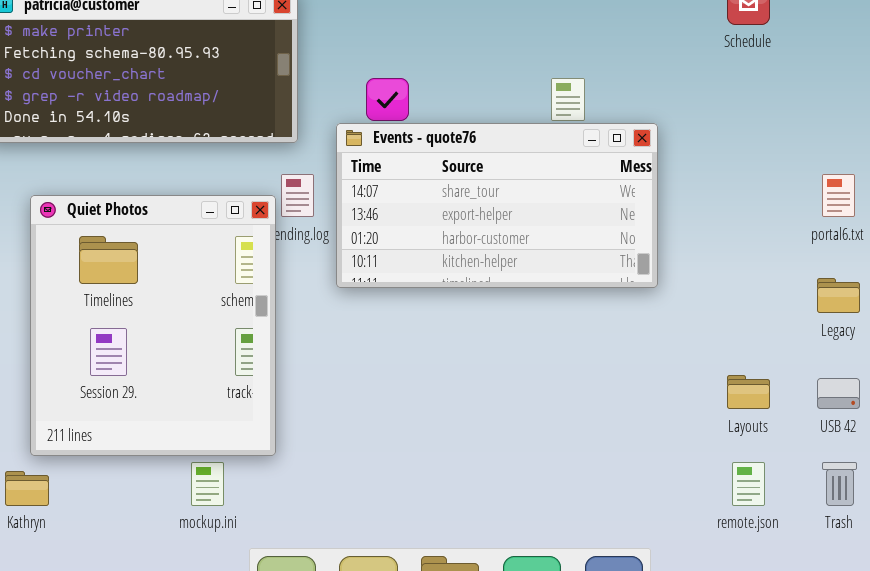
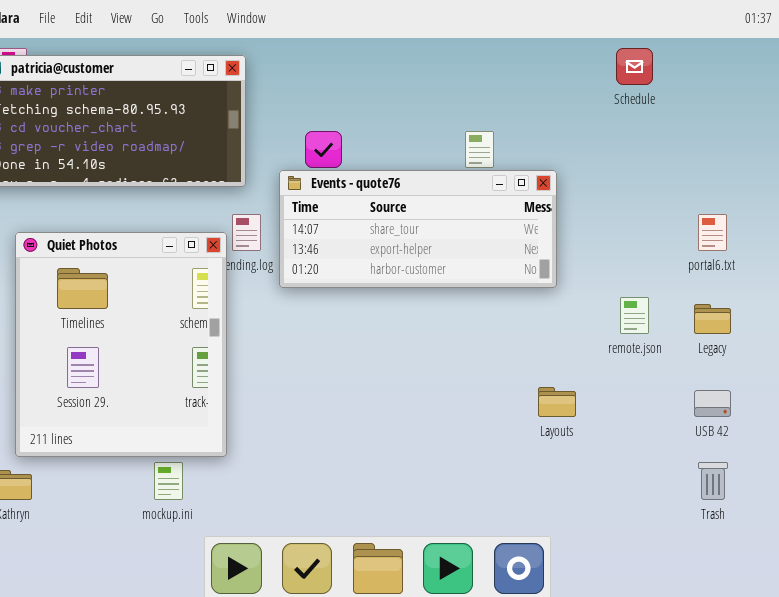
Events - quote76: [336,123,658,288] -> [279,170,557,288], resized
Layouts: [727,375,770,409] -> [538,387,576,417], moved
remote.json: [732,462,765,506] -> [620,297,649,334], moved

